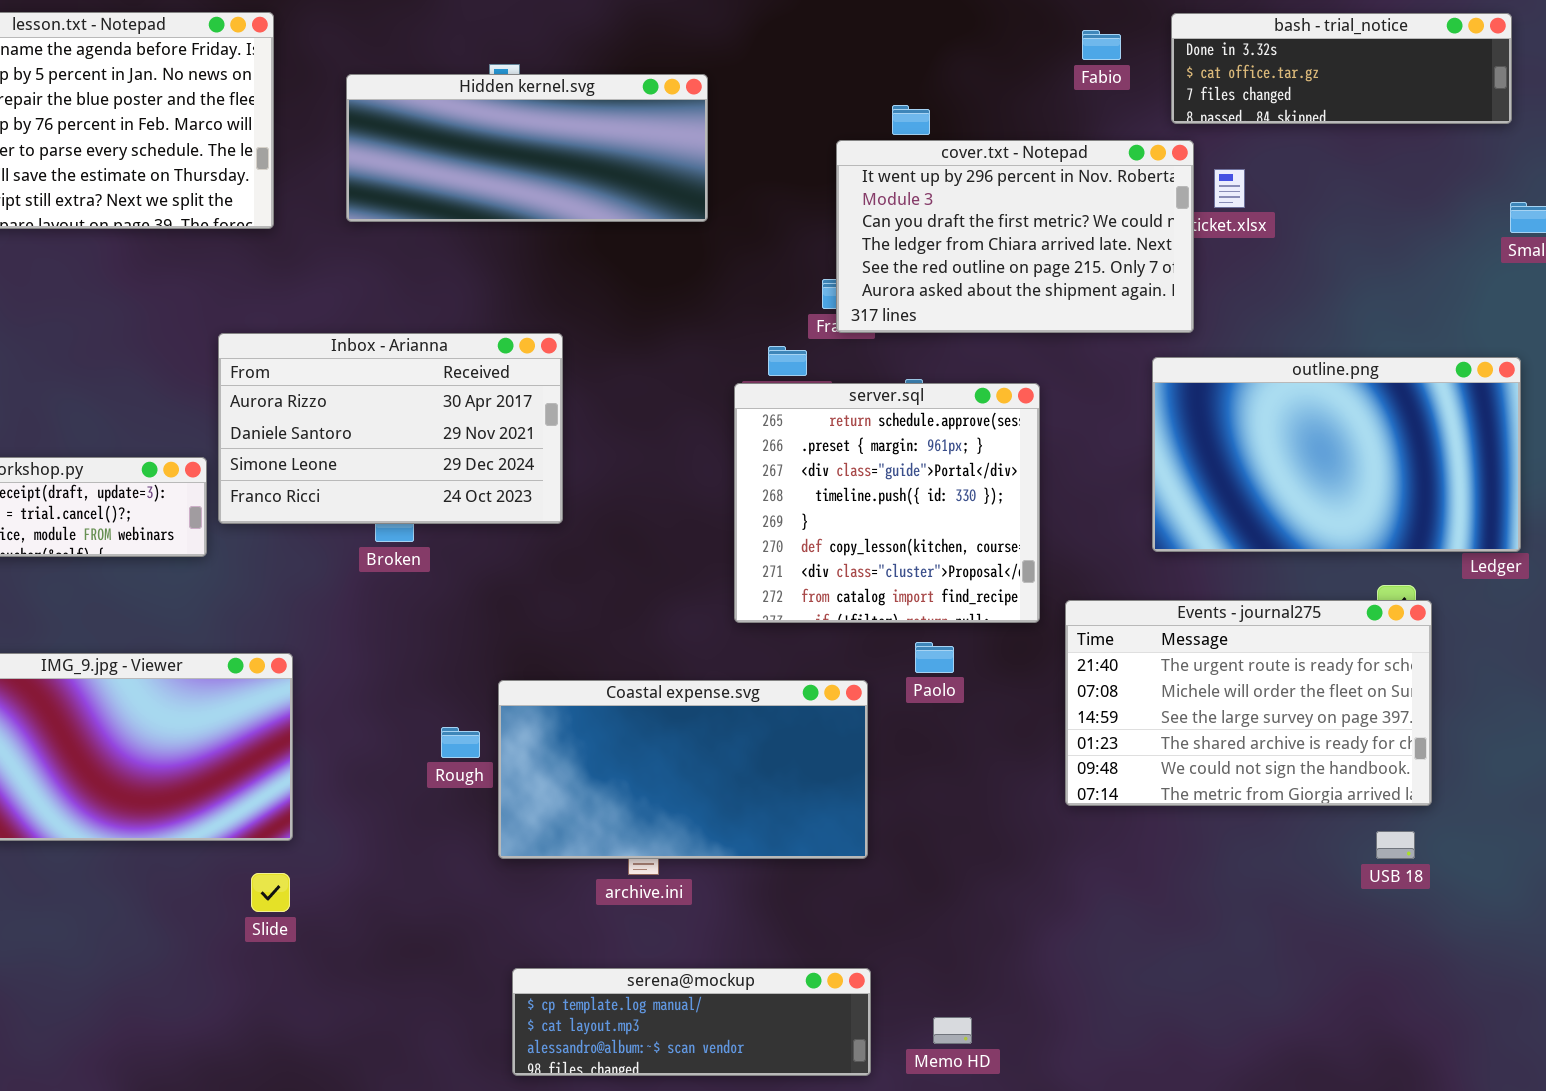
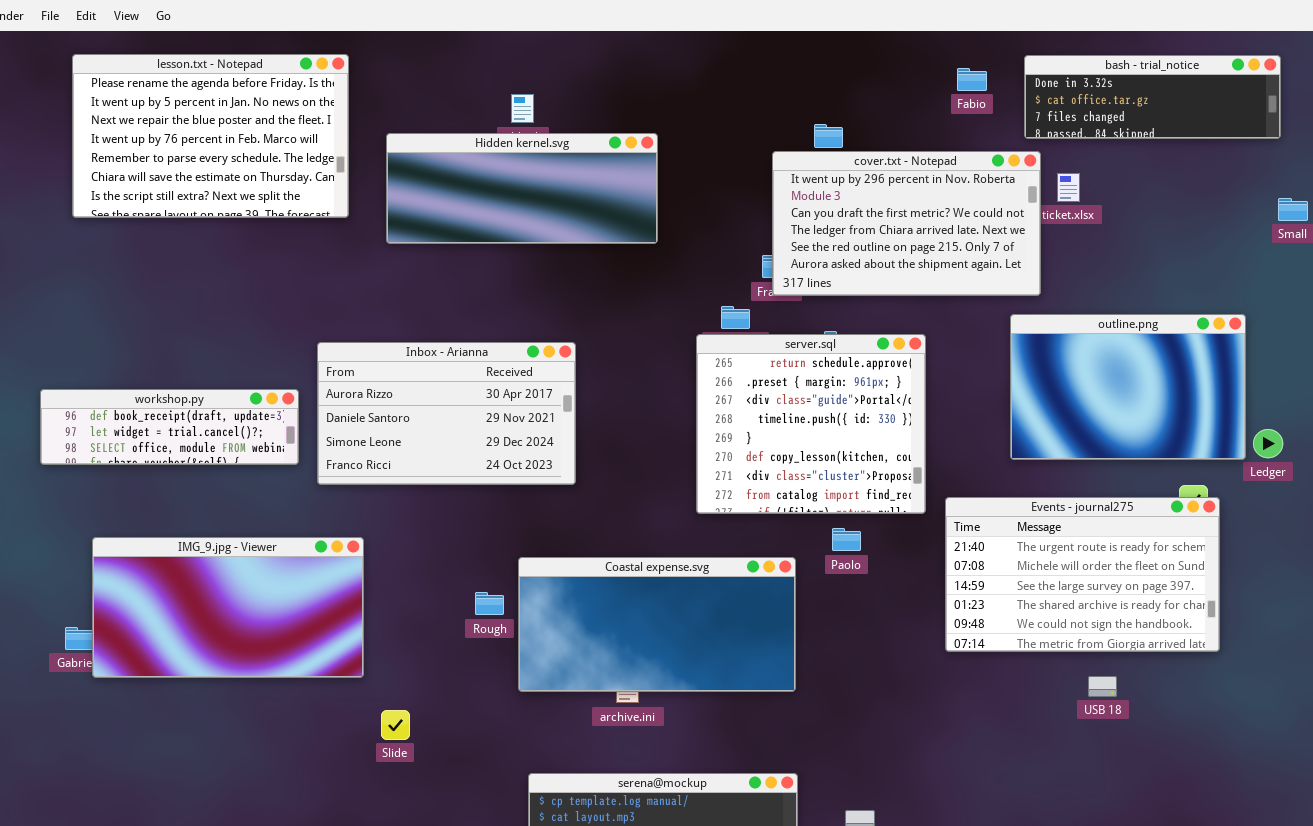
Hidden kernel.svg: [346,74,708,222] -> [386,133,658,244], moved
Inbox - Arianna: [218,333,563,524] -> [317,342,576,485], moved
outline.png: [1152,357,1521,552] -> [1010,314,1246,460], resized
USB 18: [1376,831,1415,859] -> [1088,676,1117,697], moved
Slide: [251,873,290,912] -> [381,710,410,740], moved

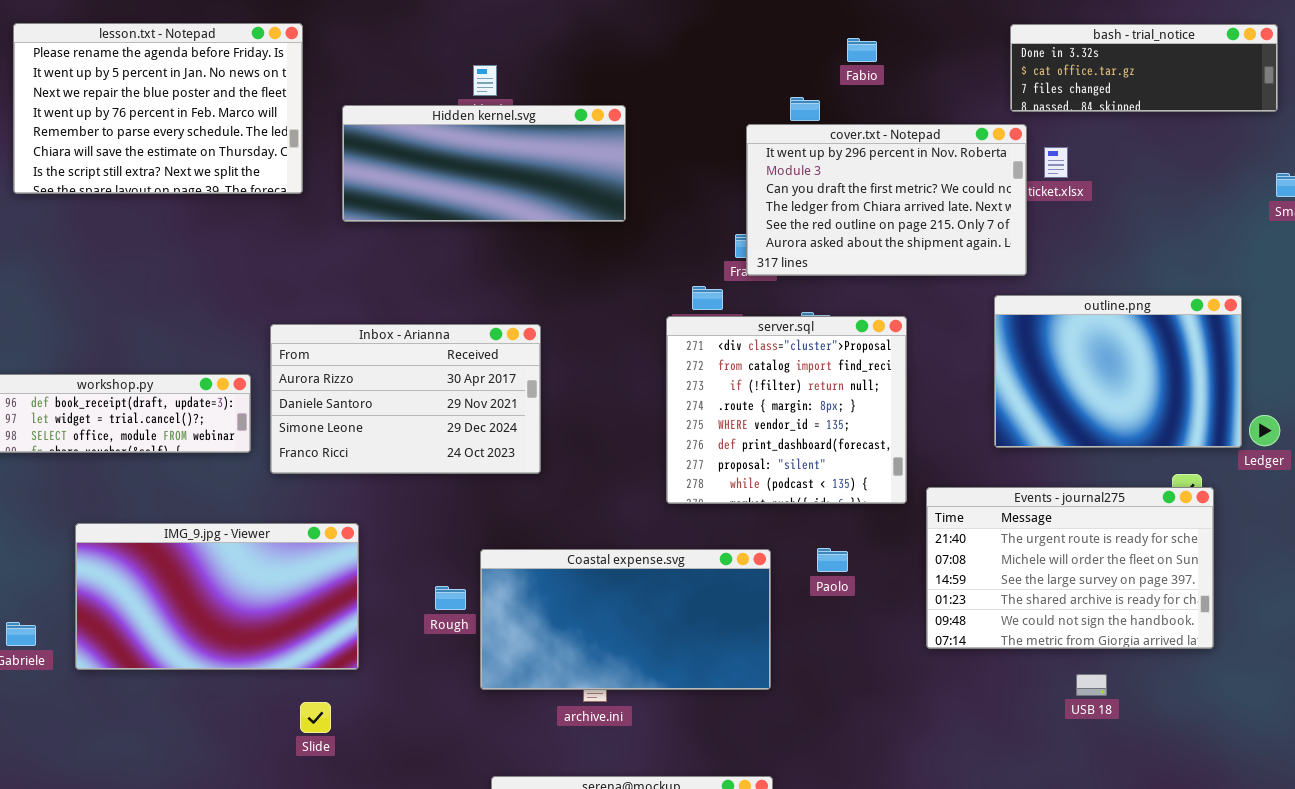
Fabio: [957,68,987,91] -> [847,38,877,62], moved
server.sql: [696,334,926,514] -> [666,316,907,504], scrolled down 6 rows
Paolo: [832,528,861,551] -> [817,548,848,572], moved
IMG_9.jpg - Viewer: [92,537,364,678] -> [75,523,359,670], moved
Slide: [381,710,410,740] -> [300,702,331,733], moved

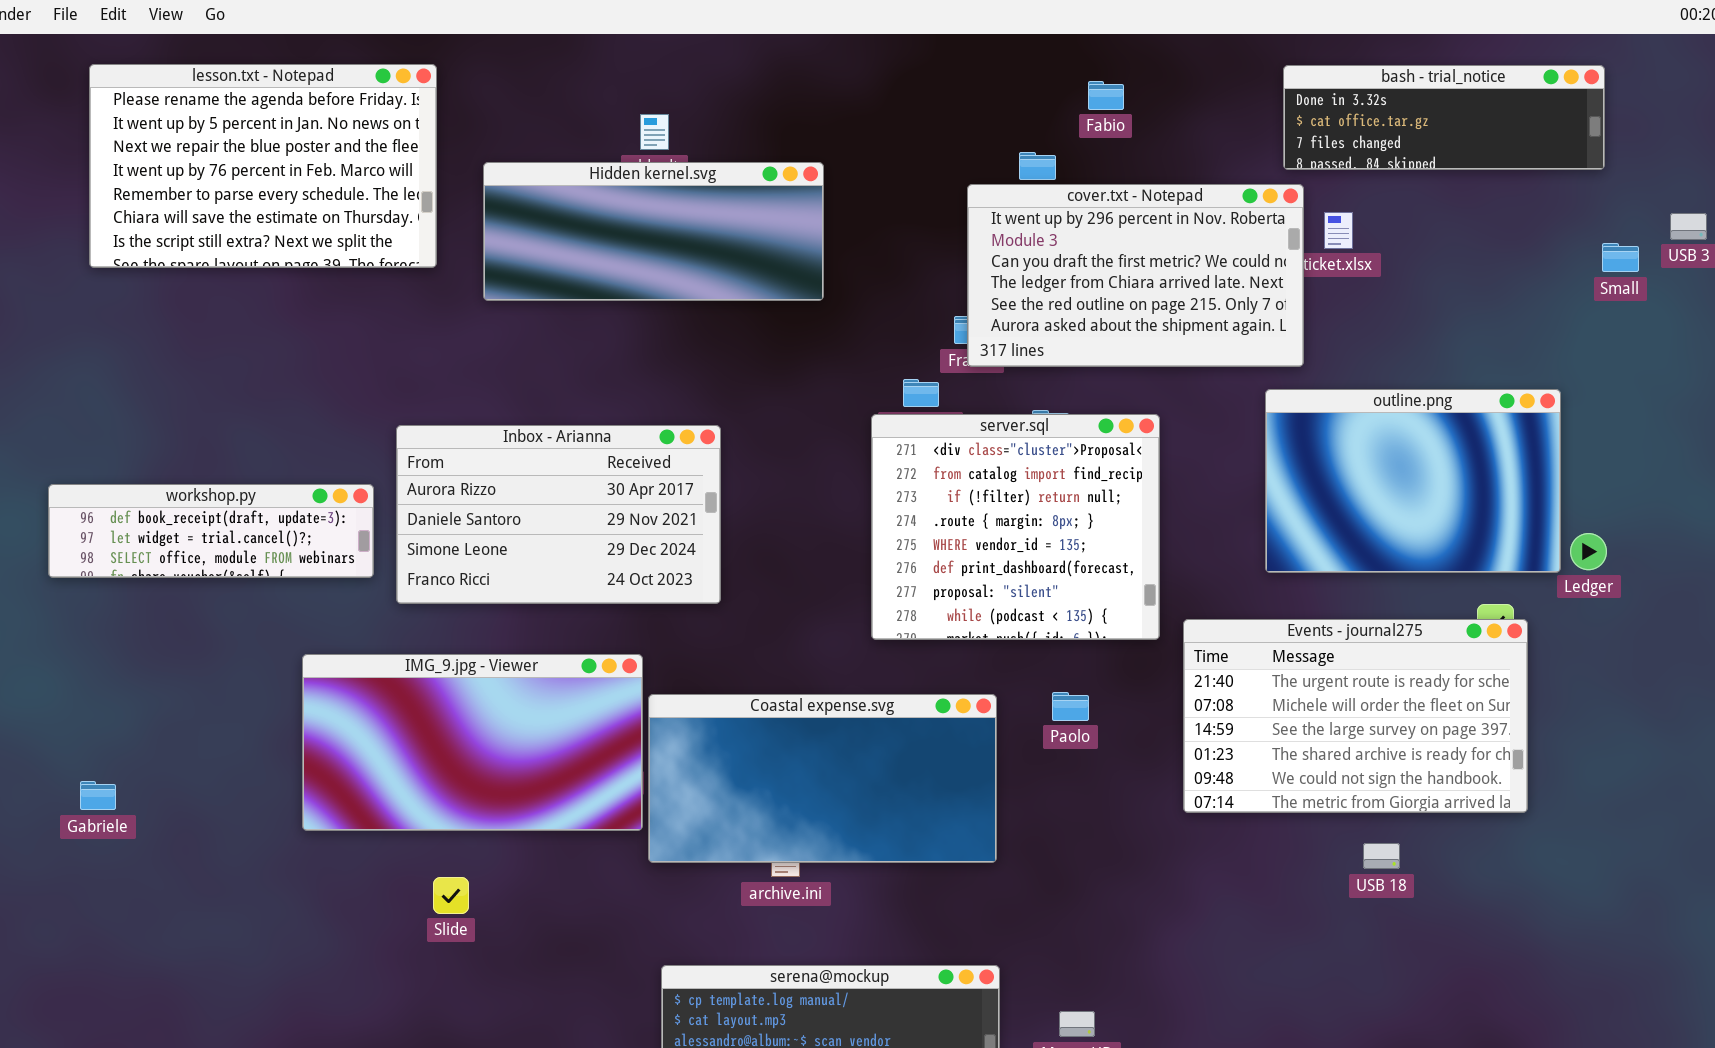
IMG_9.jpg - Viewer: [75,523,359,670] -> [302,654,643,831], moved

